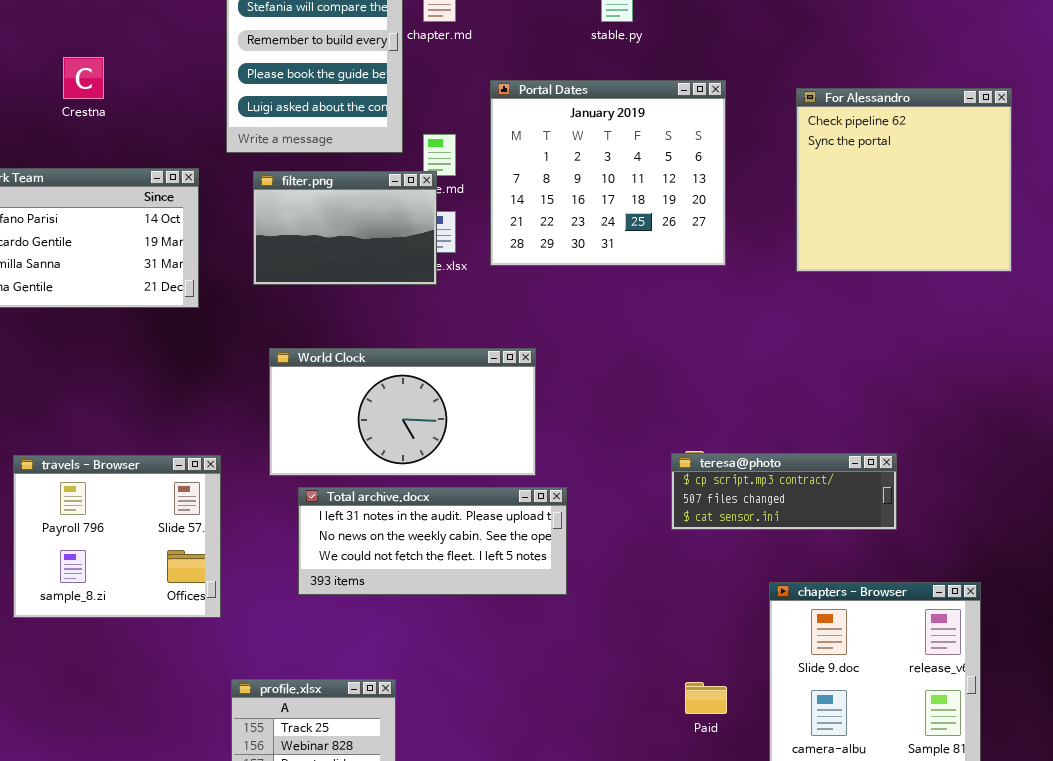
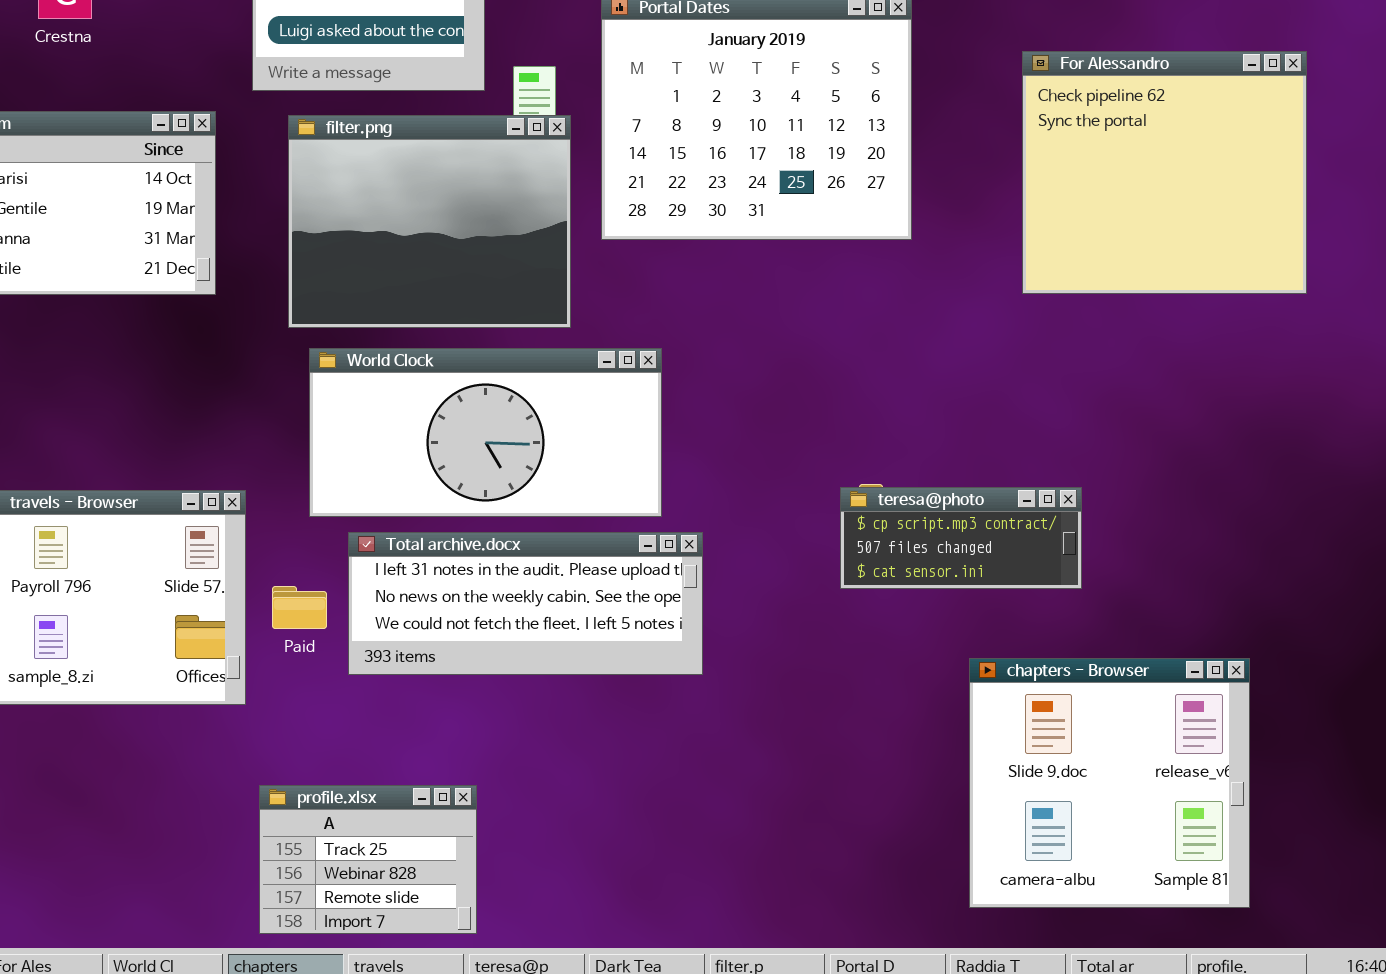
For Alessandro: [796,88,1012,272] -> [1022,51,1307,294], moved
filter.png: [253,171,437,285] -> [288,115,571,328], resized
teresa@photo: [671,453,897,530] -> [840,487,1082,589], resized
Paid: [685,682,727,714] -> [272,586,327,629], moved

